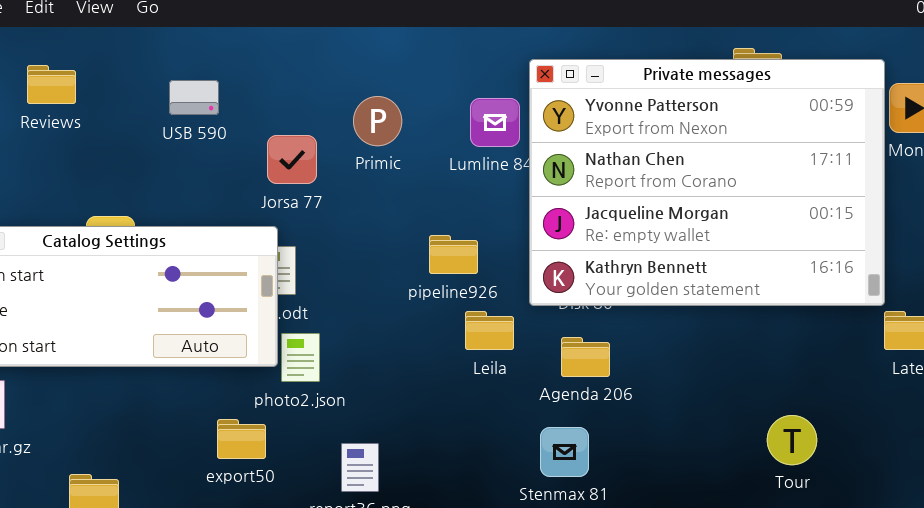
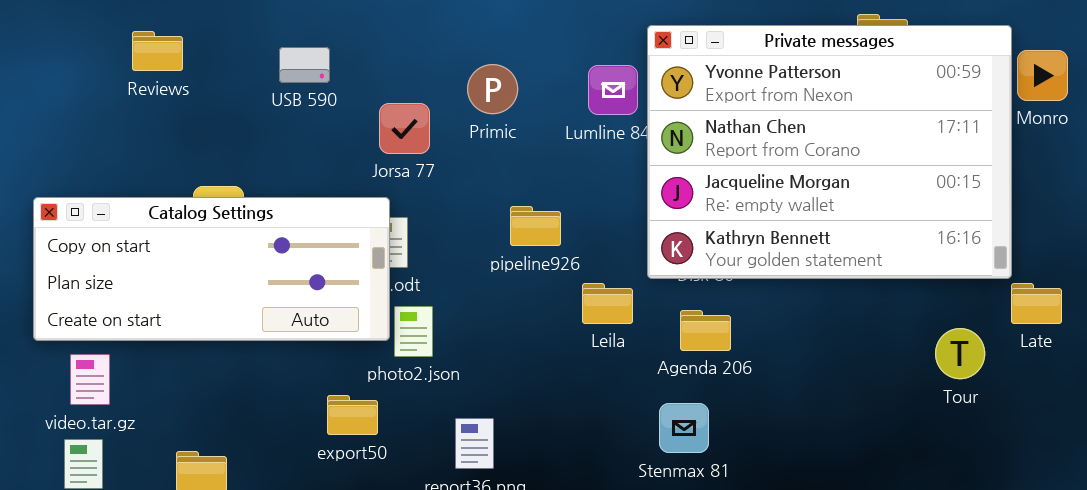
pipeline926: [429,235,478,274] -> [510,206,561,246], moved
Tour: [767,415,817,465] -> [935,328,985,379], moved

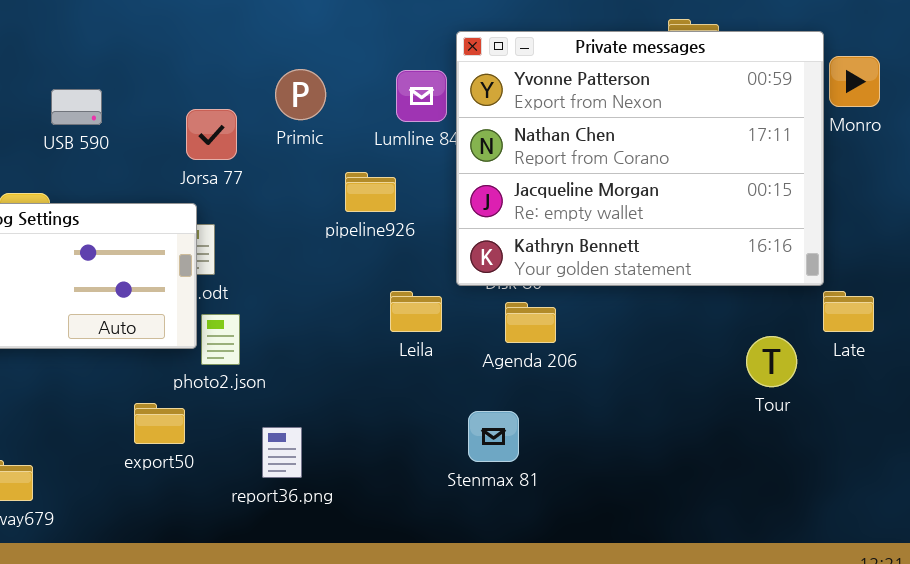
USB 590: [279,47,330,83] -> [51,89,102,125], moved
pipeline926: [510,206,561,246] -> [345,172,396,212], moved
Agenda 206: [680,310,731,351] -> [505,302,556,343], moved

